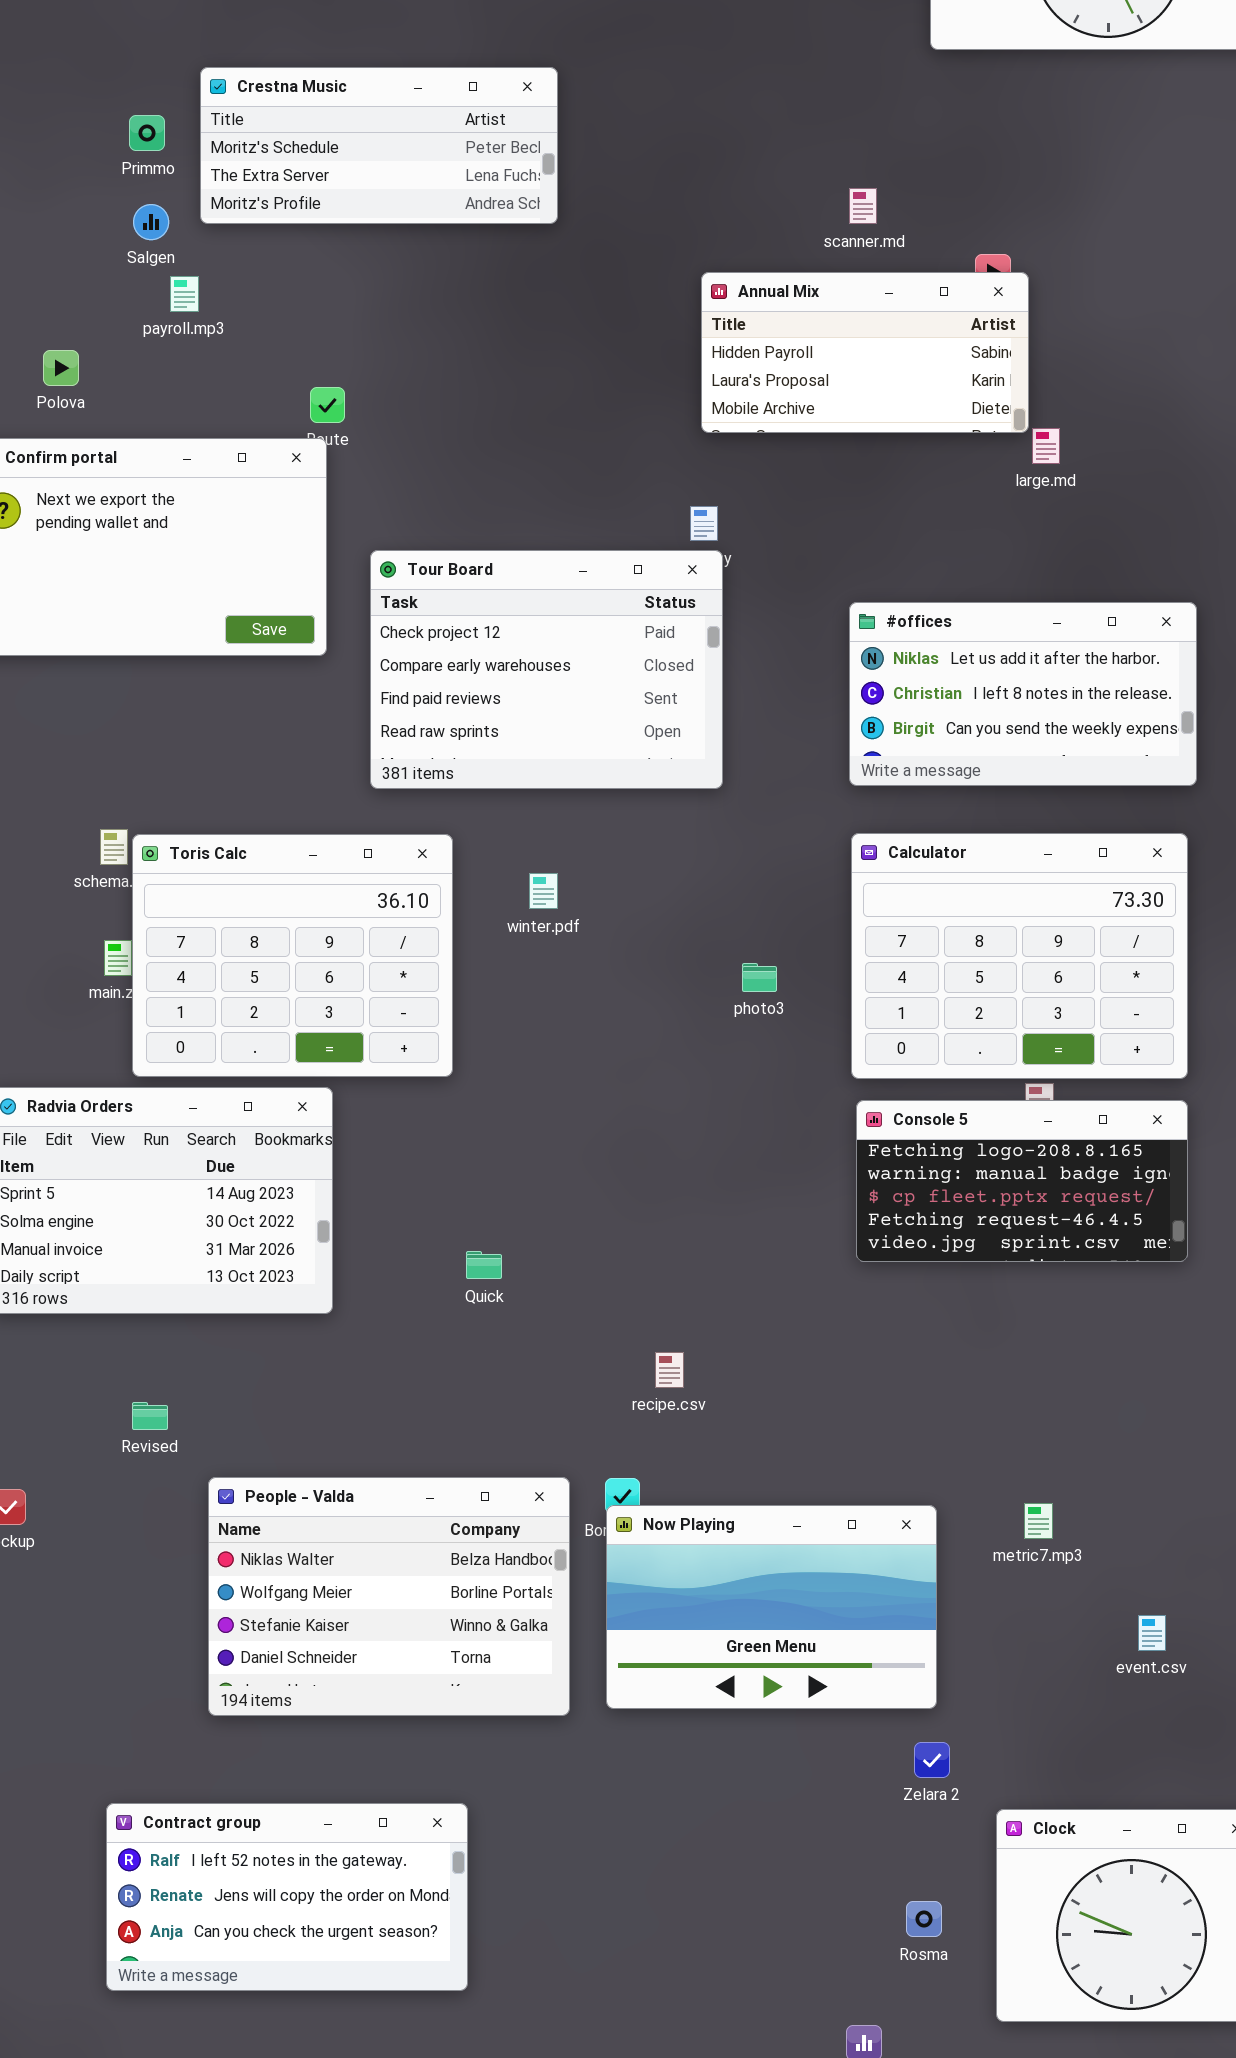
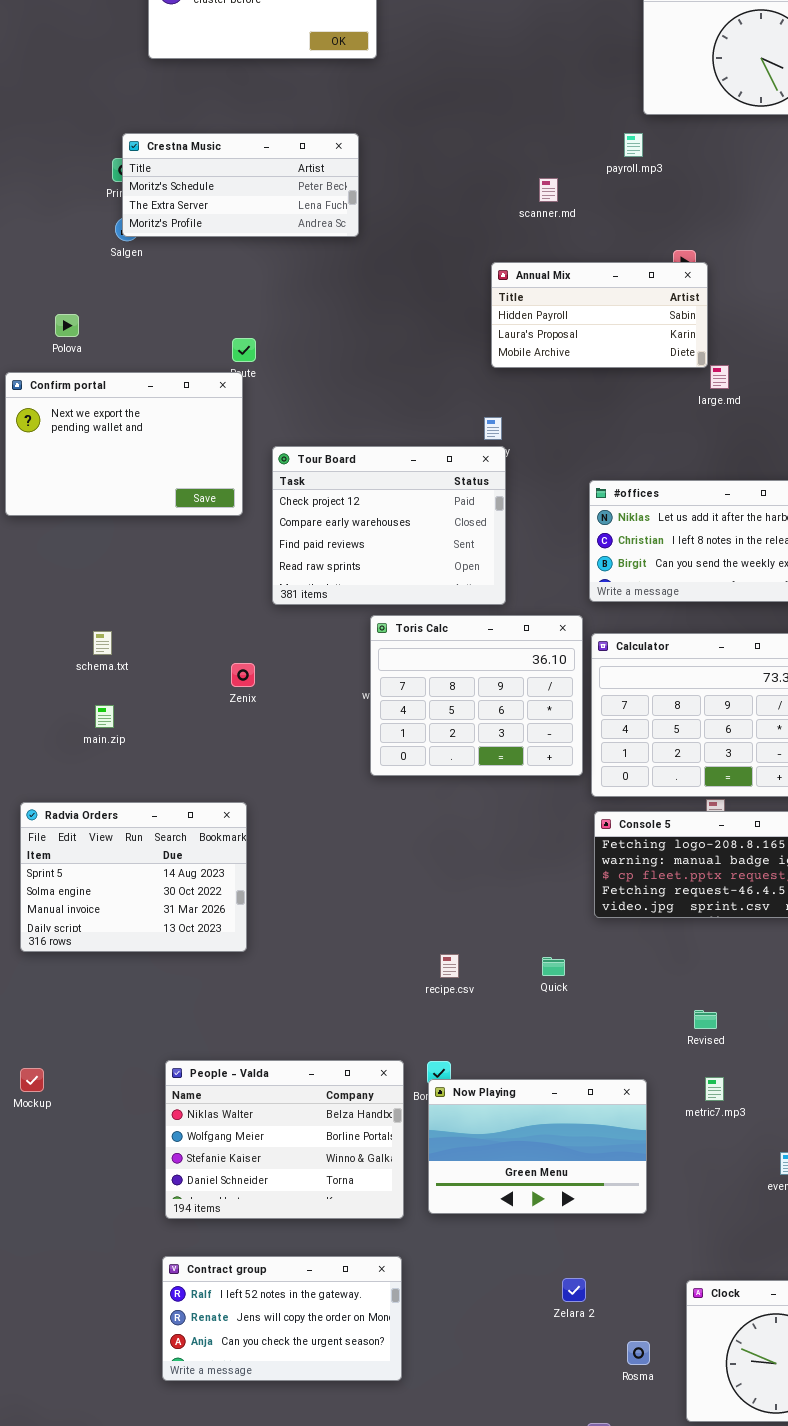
Crestna Music: [200,67,558,224] -> [122,133,359,237], moved
scanner.md: [849,188,877,224] -> [539,178,558,202], moved
payroll.mp3: [170,276,199,312] -> [624,133,643,157], moved
Toris Calc: [132,834,453,1077] -> [370,615,583,776], moved
Quick: [466,1251,502,1279] -> [542,957,565,976], moved
recipe.csv: [655,1352,684,1388] -> [440,954,459,978], moved
Revised: [132,1402,168,1430] -> [694,1010,717,1029], moved
Zelara 2: [914,1742,950,1778] -> [562,1278,586,1302], moved
Contract group: [106,1803,468,1991] -> [162,1256,402,1381], moved

